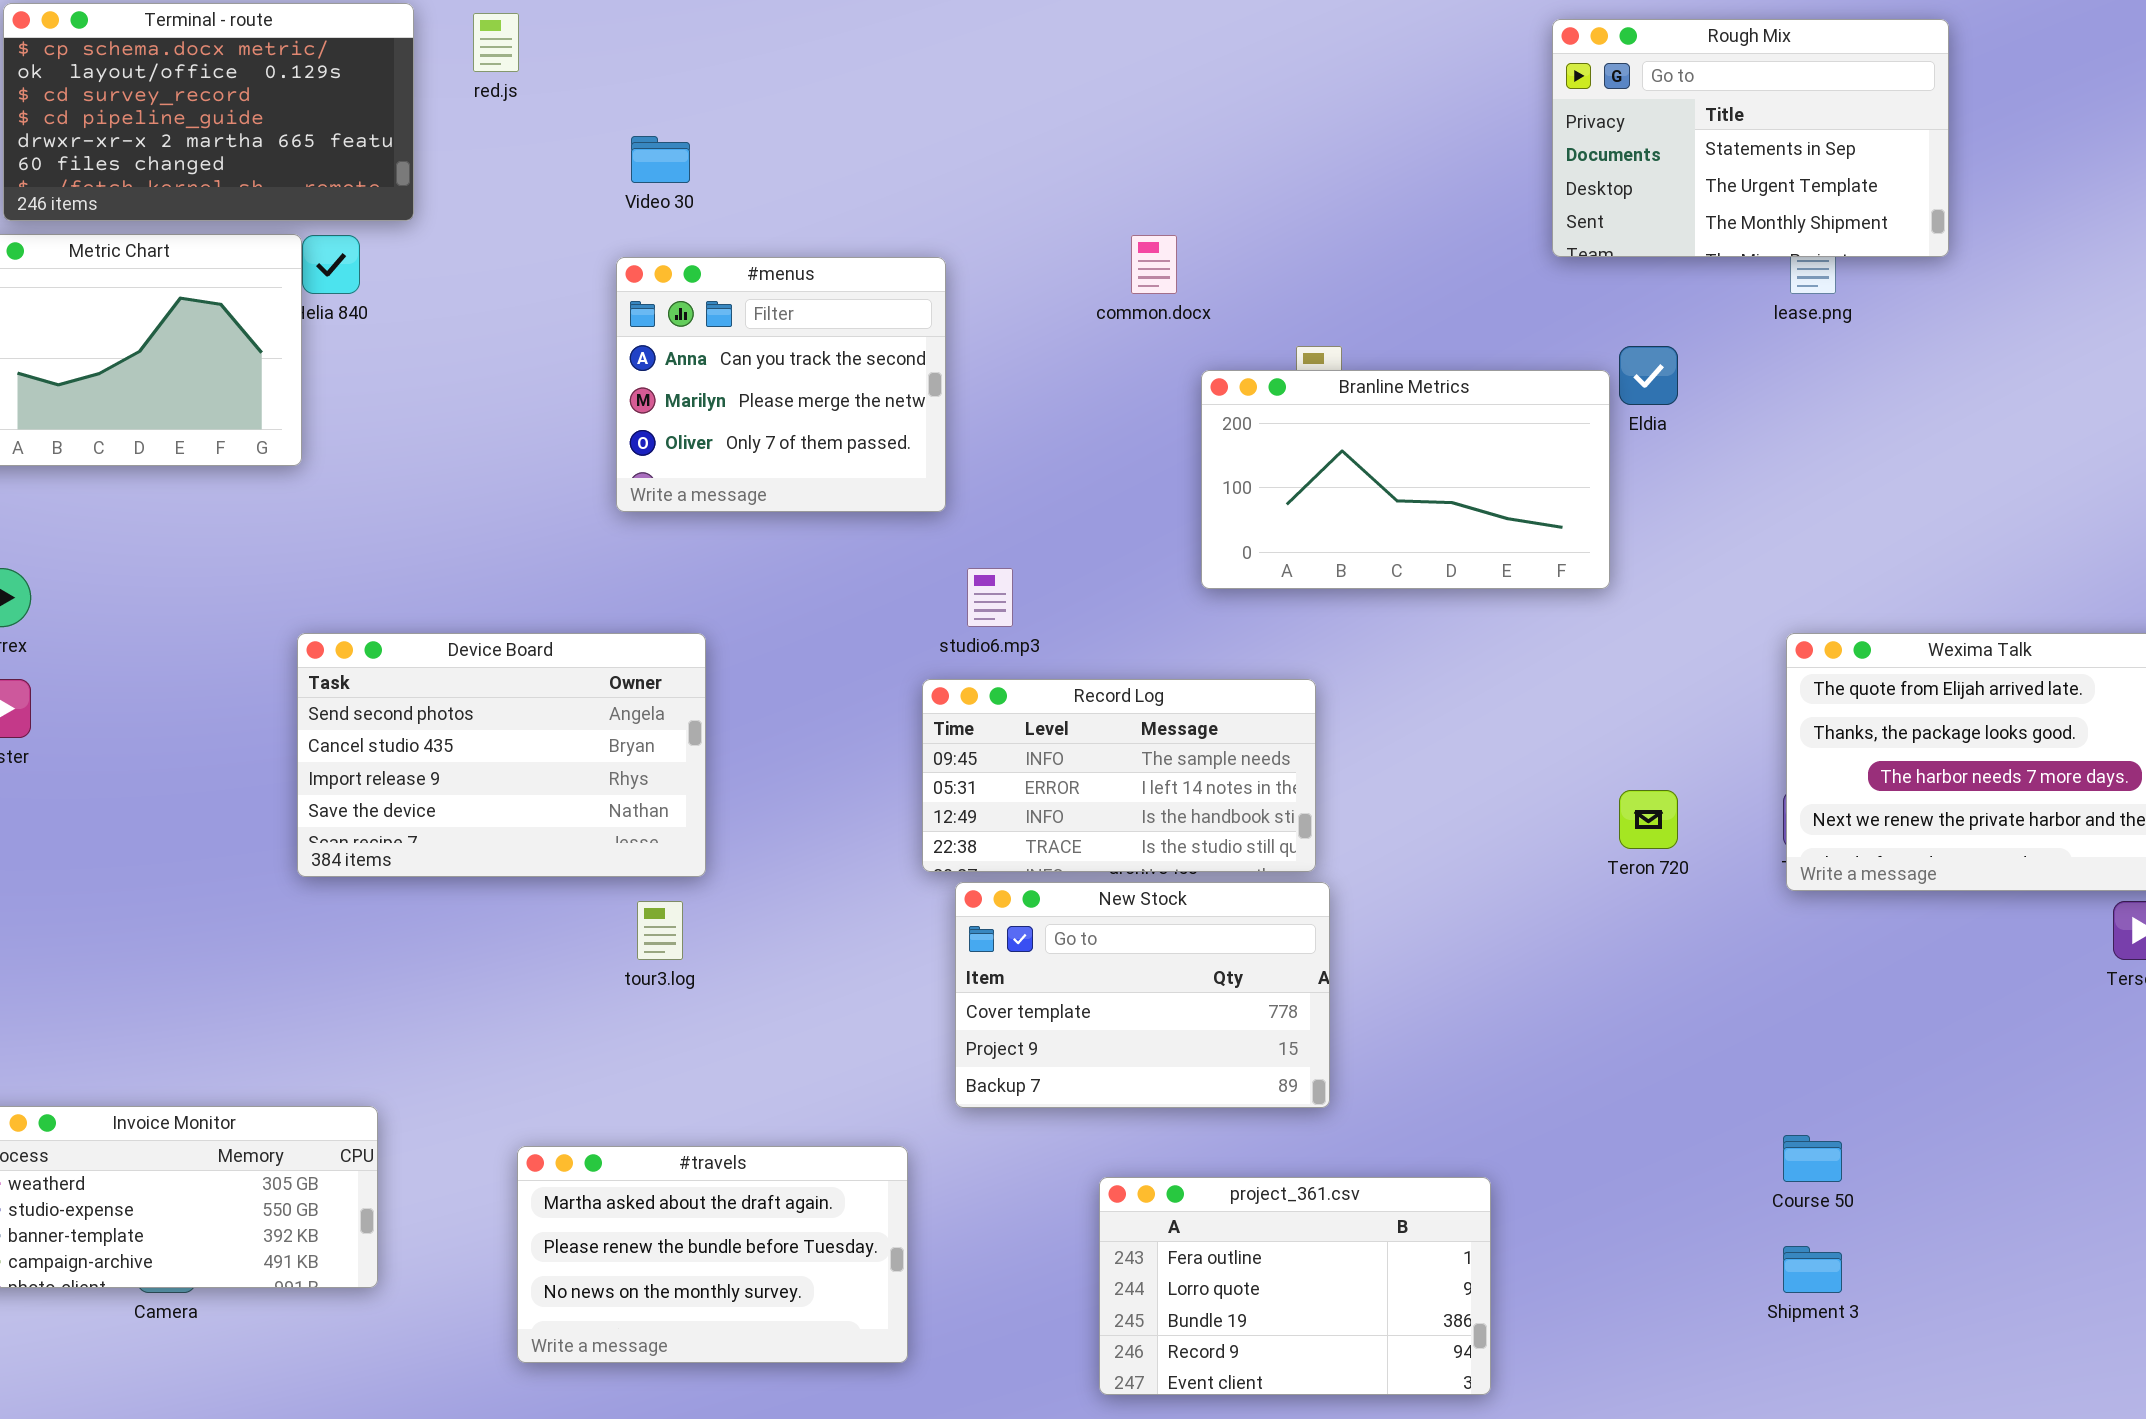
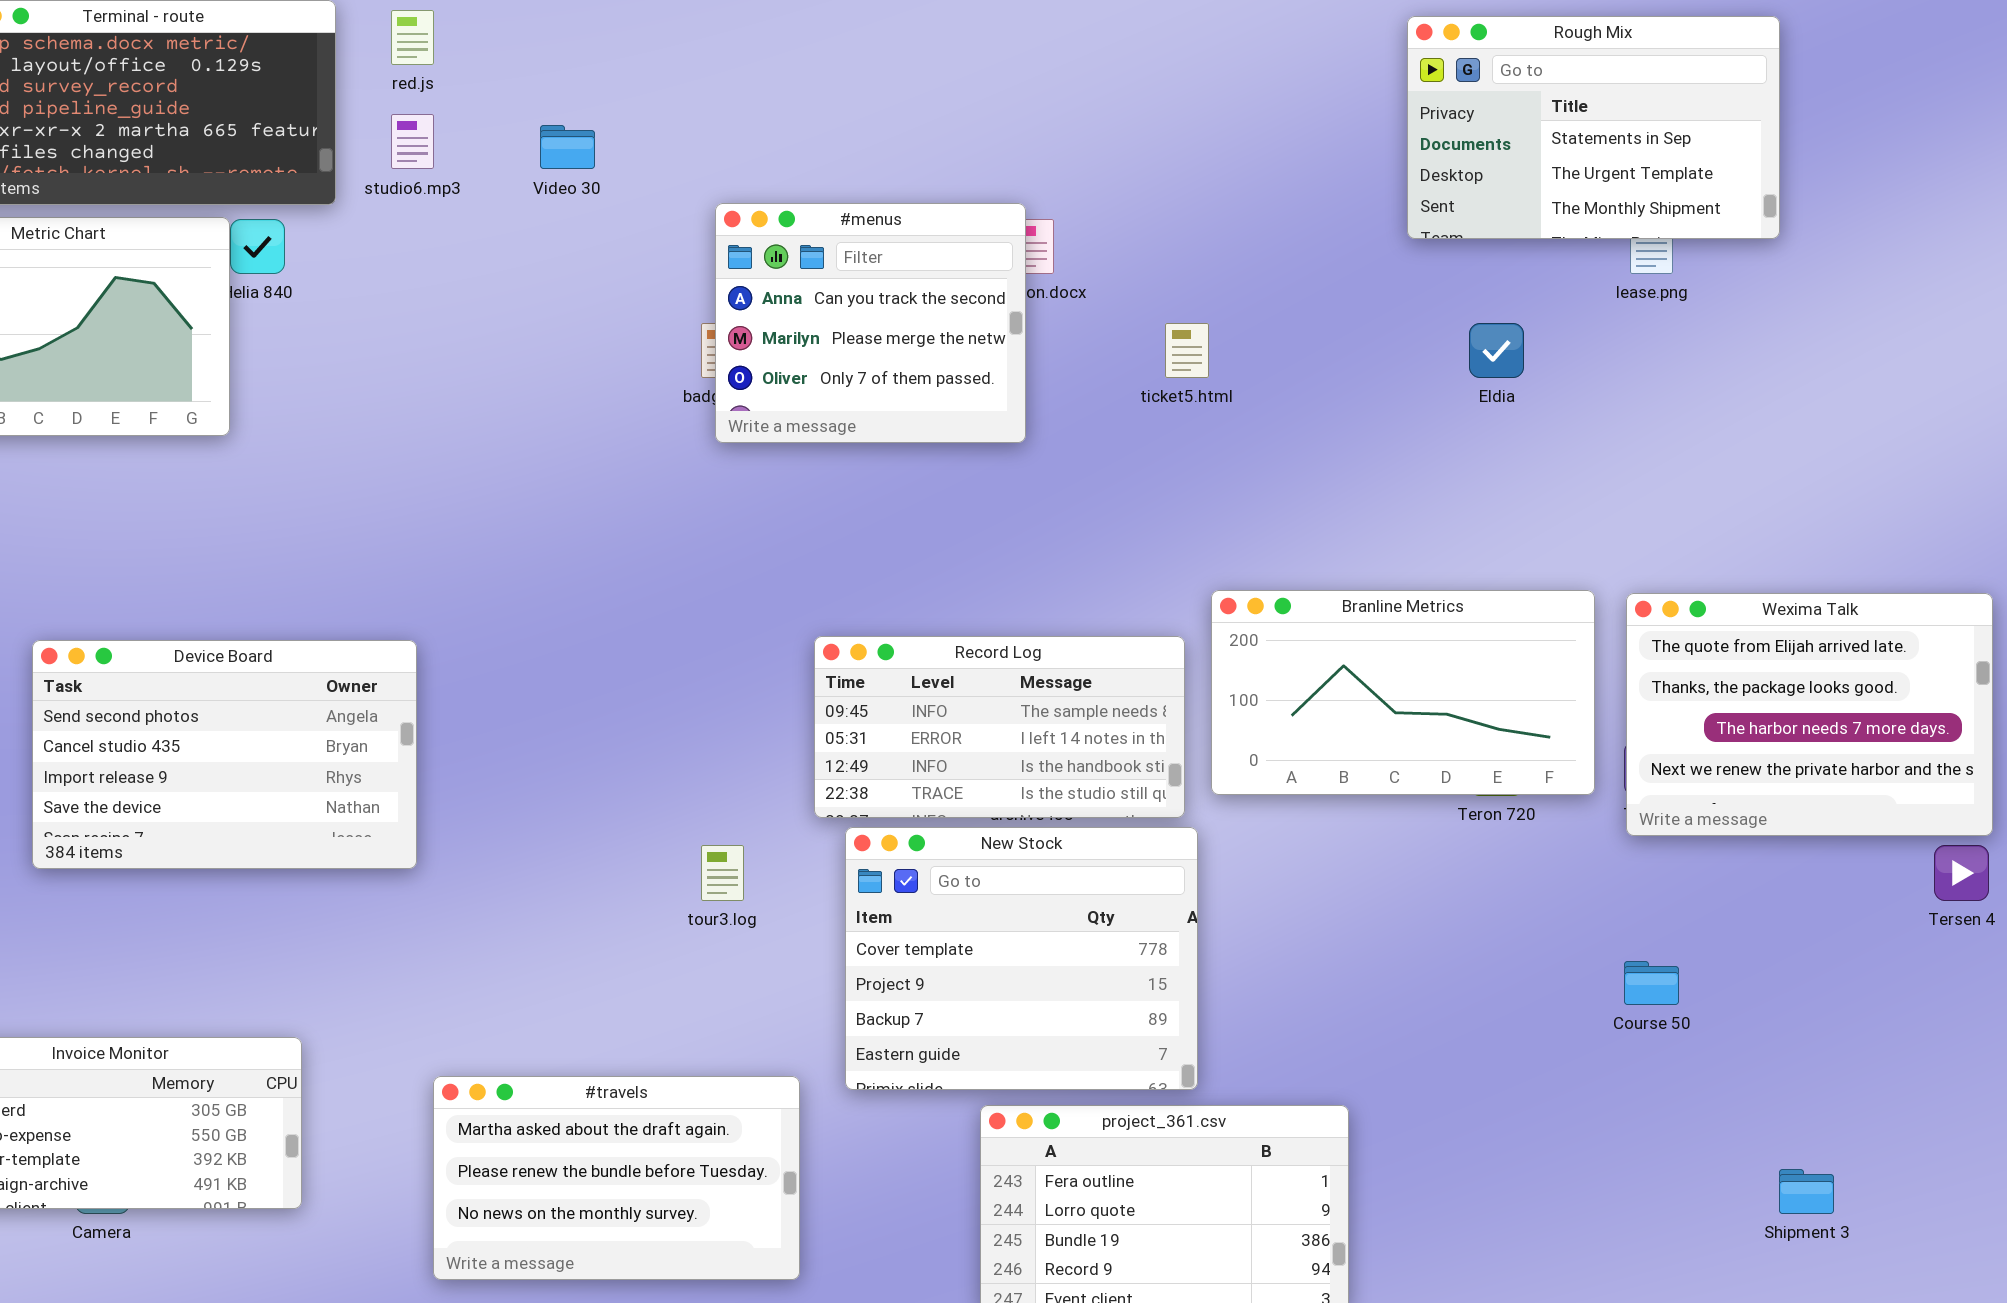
#menus: [616,257,946,512] -> [715,203,1026,443], moved
Branline Metrics: [1201,370,1610,589] -> [1211,590,1595,795], moved
studio6.mp3: [967,568,1013,627] -> [391,114,434,169], moved
Device Board: [297,633,706,877] -> [32,640,417,869], moved
New Stock: [955,882,1330,1108] -> [845,827,1198,1090], resized
tour3.log: [637,901,683,960] -> [701,845,744,901], moved
Course 50: [1783,1135,1842,1182] -> [1624,961,1679,1005], moved
Shipment 3: [1783,1246,1842,1293] -> [1779,1169,1834,1214], moved

